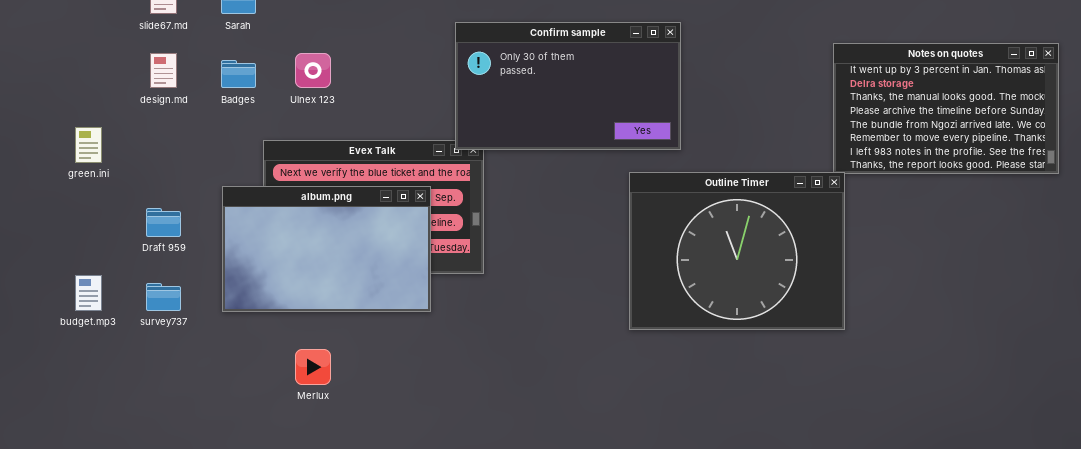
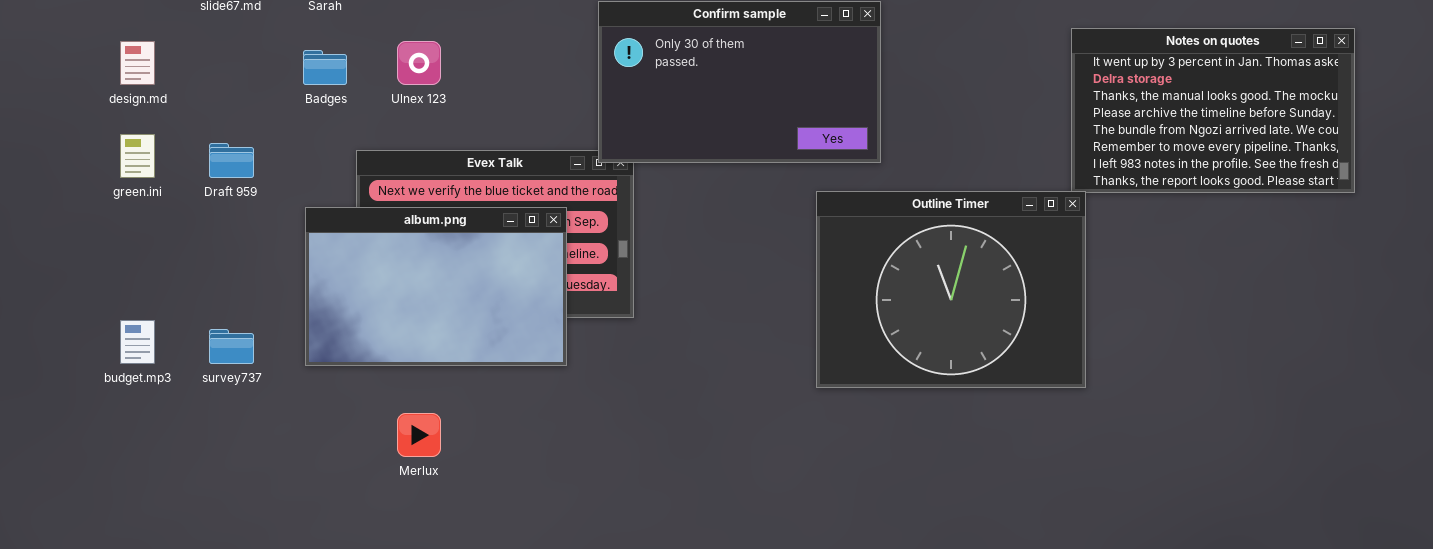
design.md: [150,53,177,88] -> [120,41,155,85], moved
Draft 959: [146,208,181,237] -> [209,143,254,178], moved

